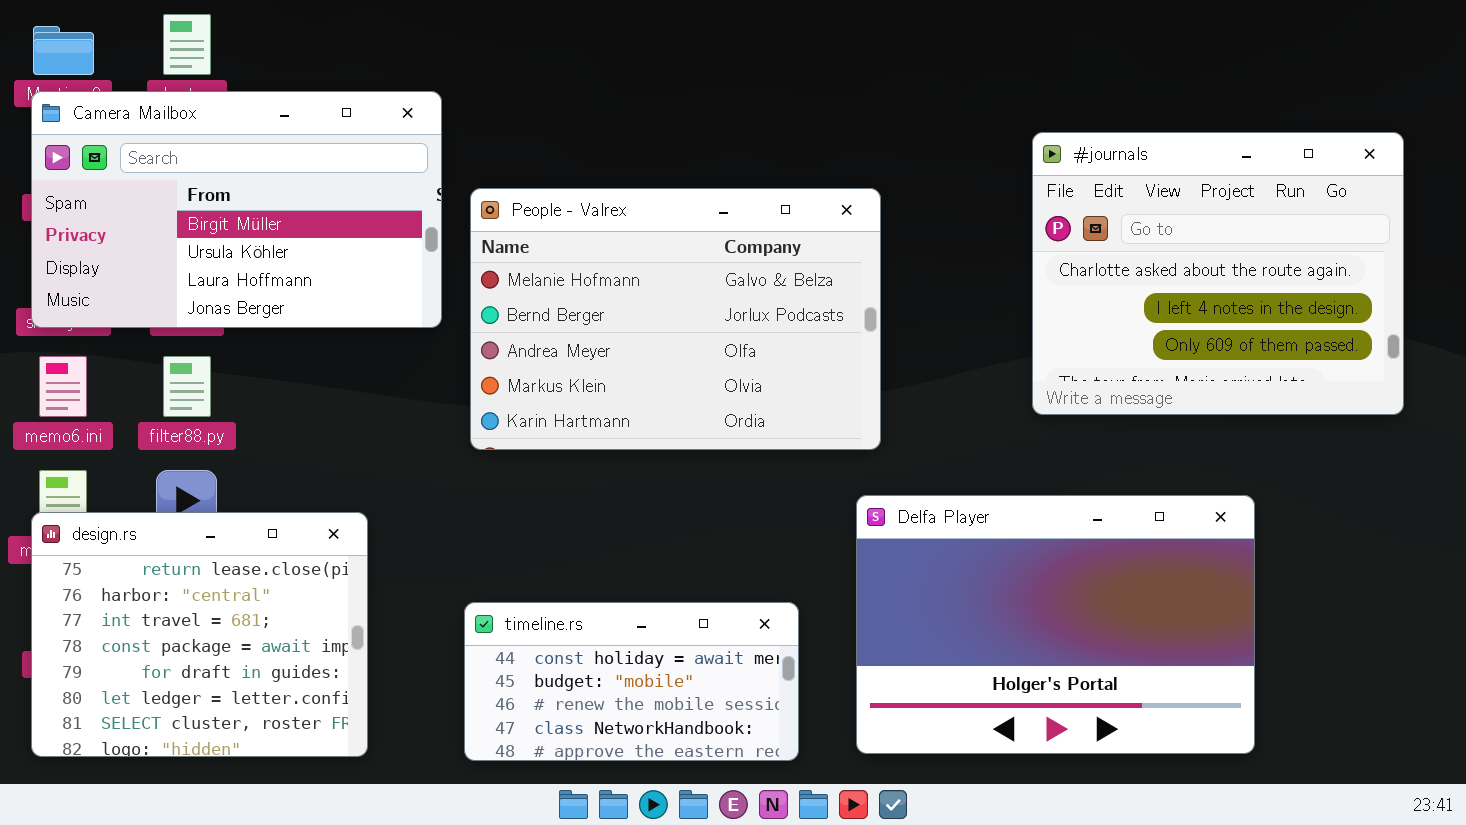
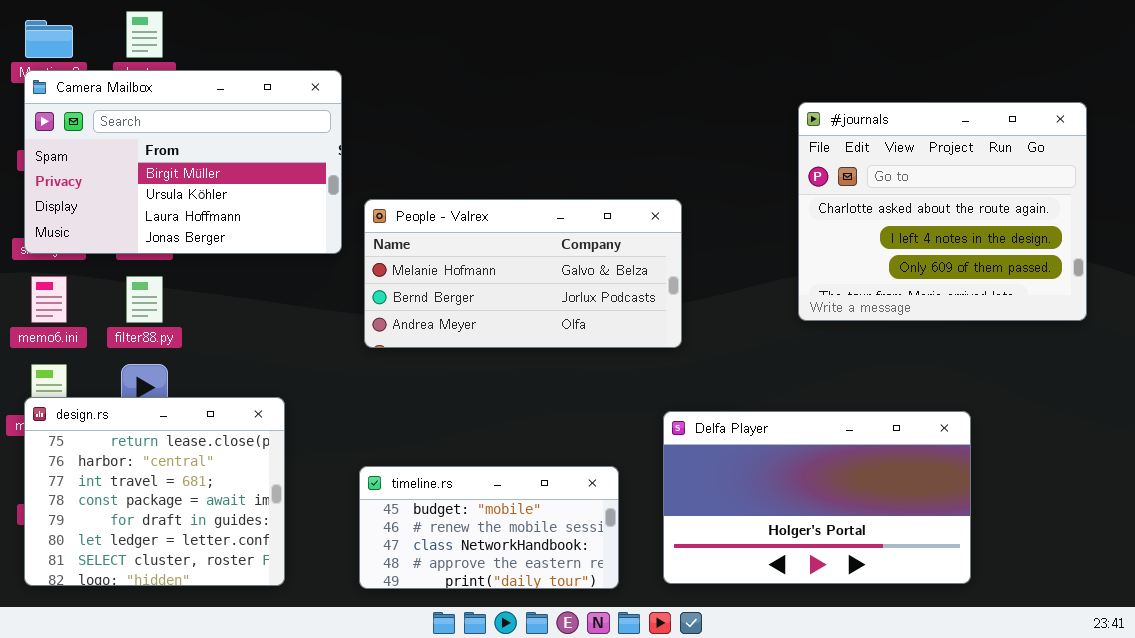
People - Valrex: [470,188,881,450] -> [364,199,682,348], resized
Delfa Player: [856,495,1255,754] -> [663,411,971,584], resized
timeline.rs: [464,602,799,761] -> [359,466,619,589], scrolled down 1 row

